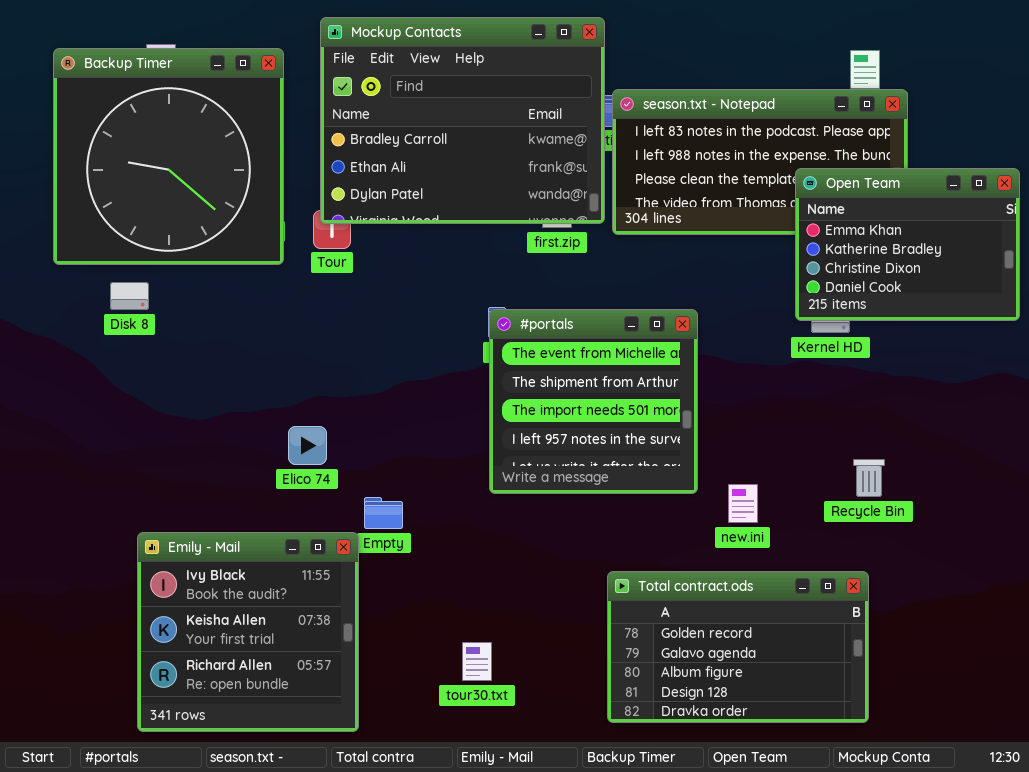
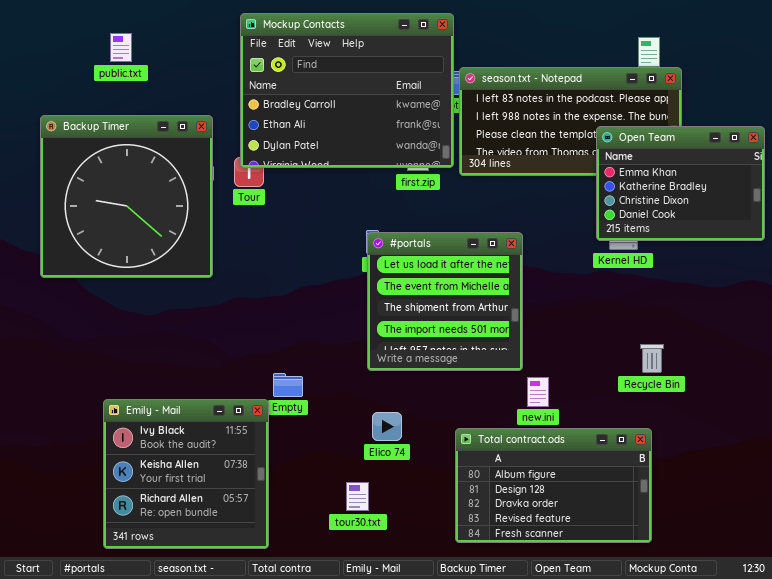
Backup Timer: [53,48,284,265] -> [40,115,213,278], moved
#portals: [489,309,698,494] -> [367,232,523,371], scrolled up 1 row
Elico 74: [288,426,327,465] -> [372,412,402,441], moved
new.ini: [728,484,758,523] -> [527,377,549,407], moved
Total contract.ods: [607,571,869,723] -> [455,428,652,543], scrolled down 2 rows

